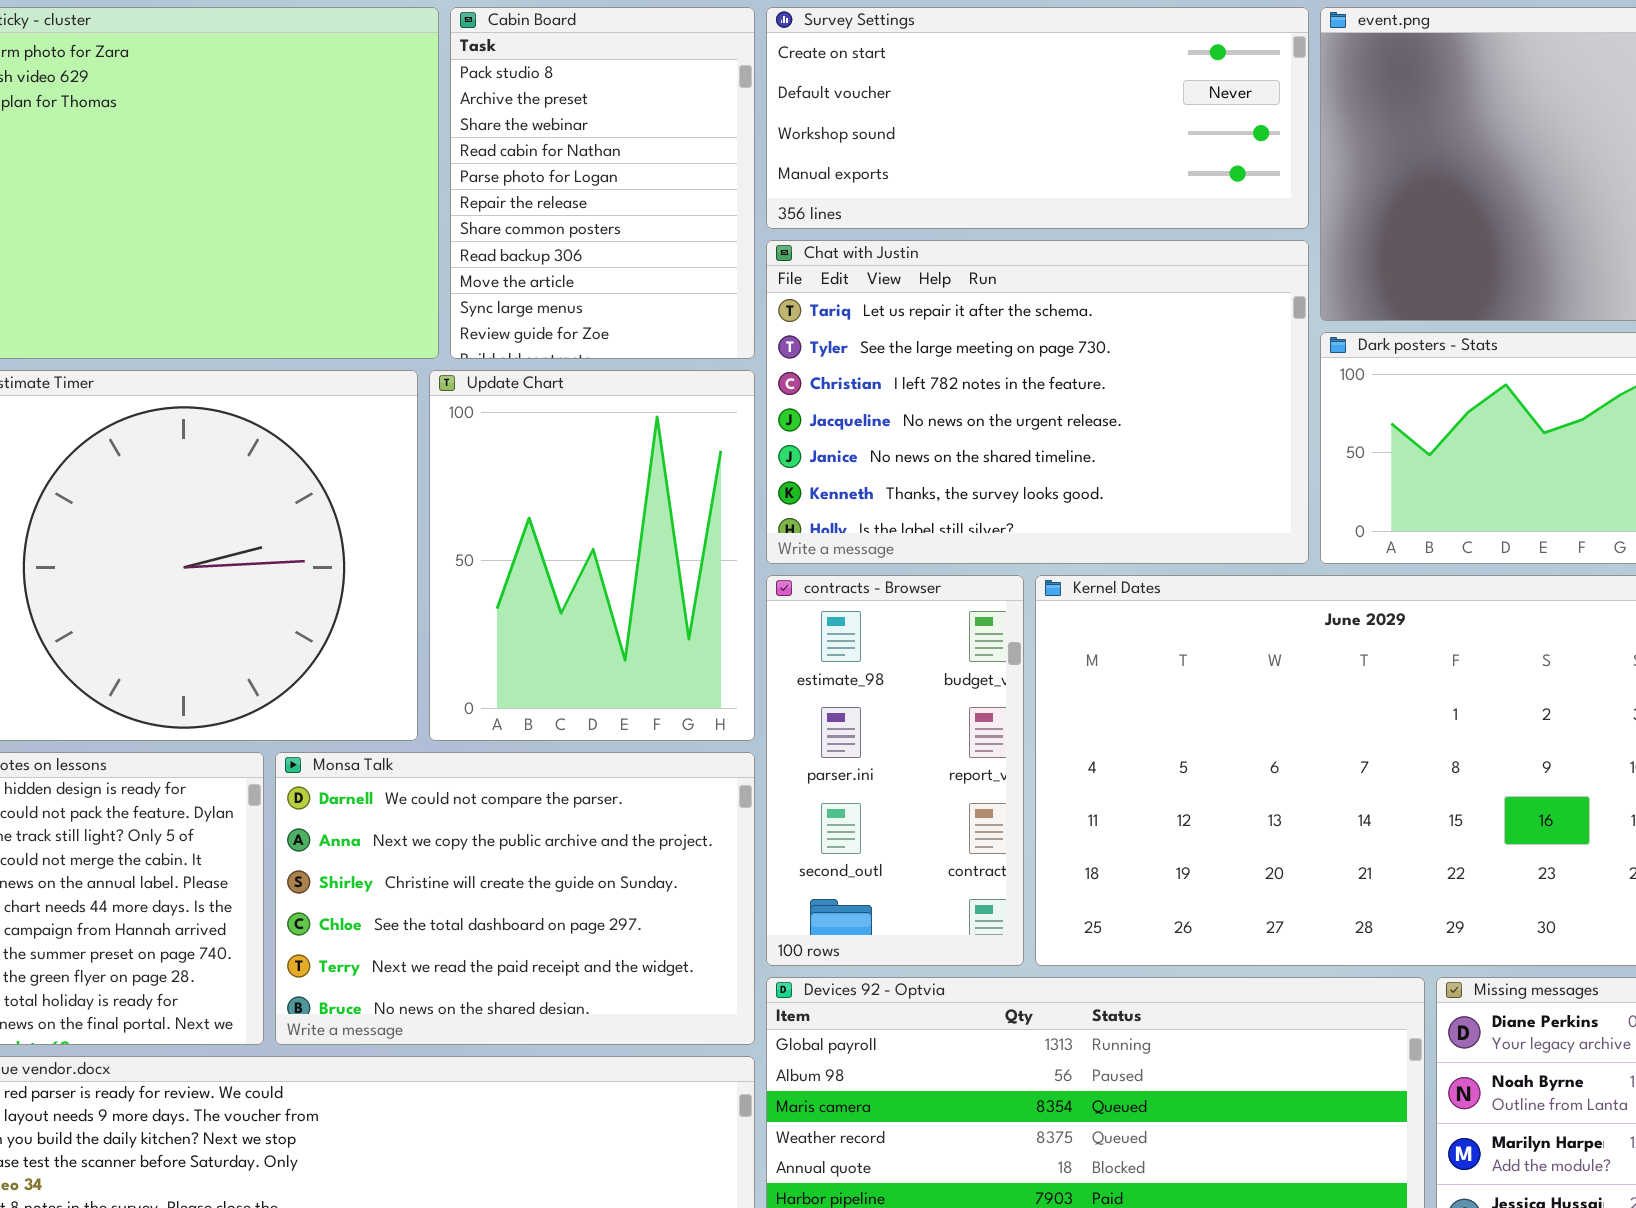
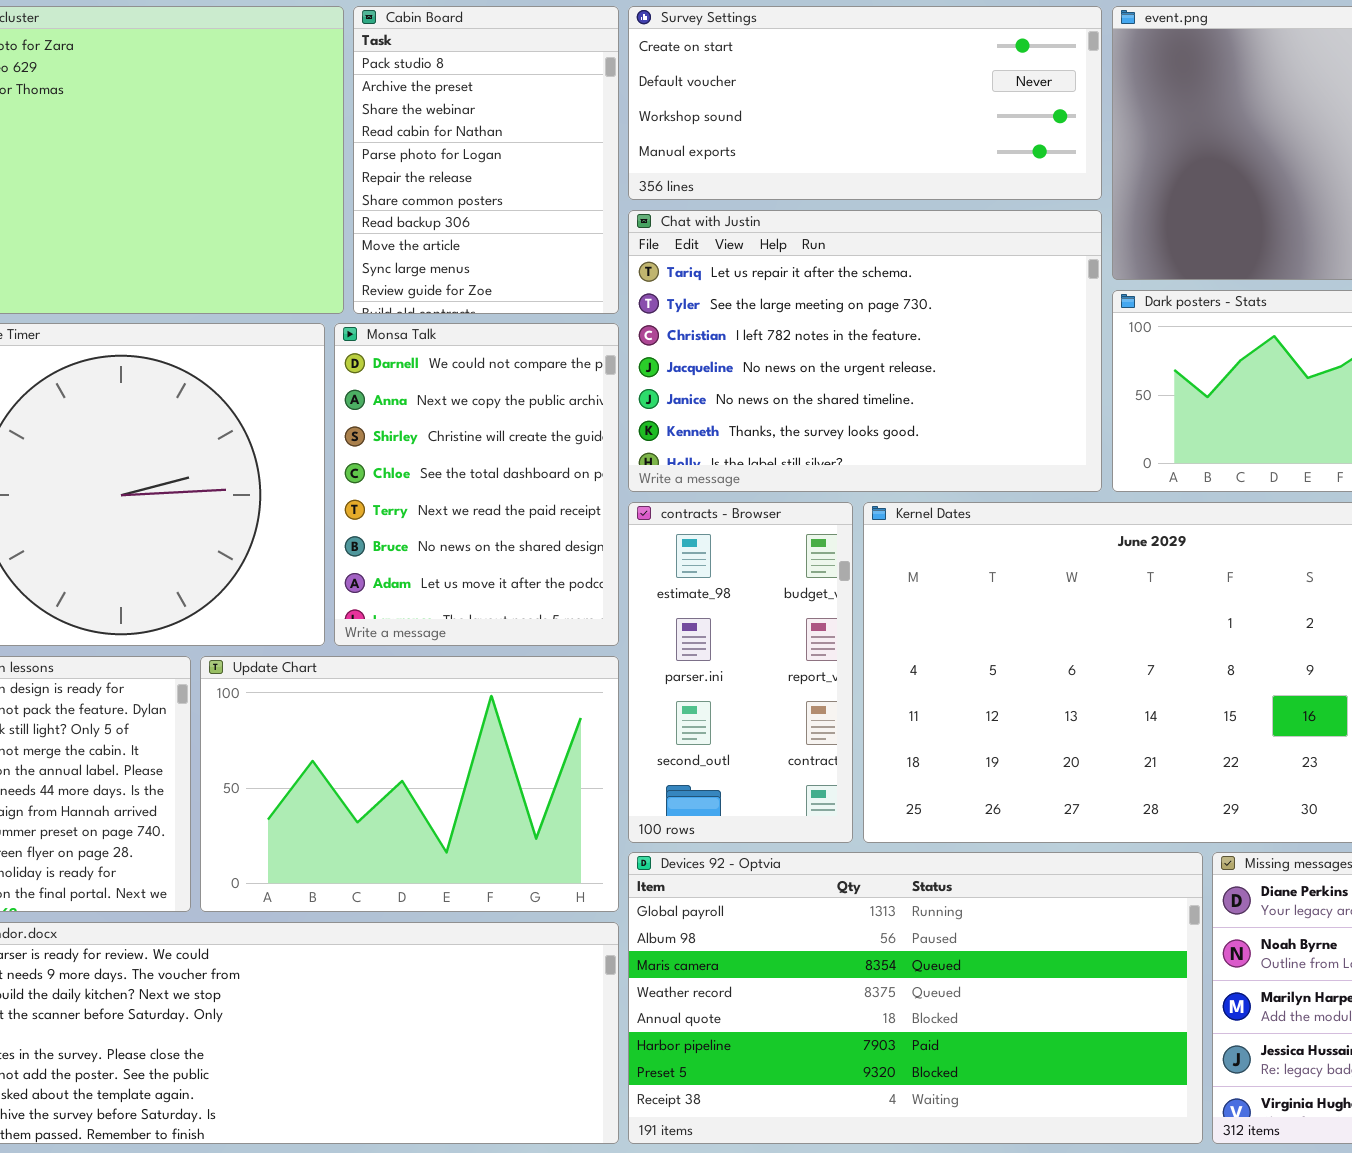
Update Chart: [429,370,755,741] -> [200,656,619,912], moved, resized
Monsa Talk: [275,752,755,1045] -> [334,323,619,646], moved, resized

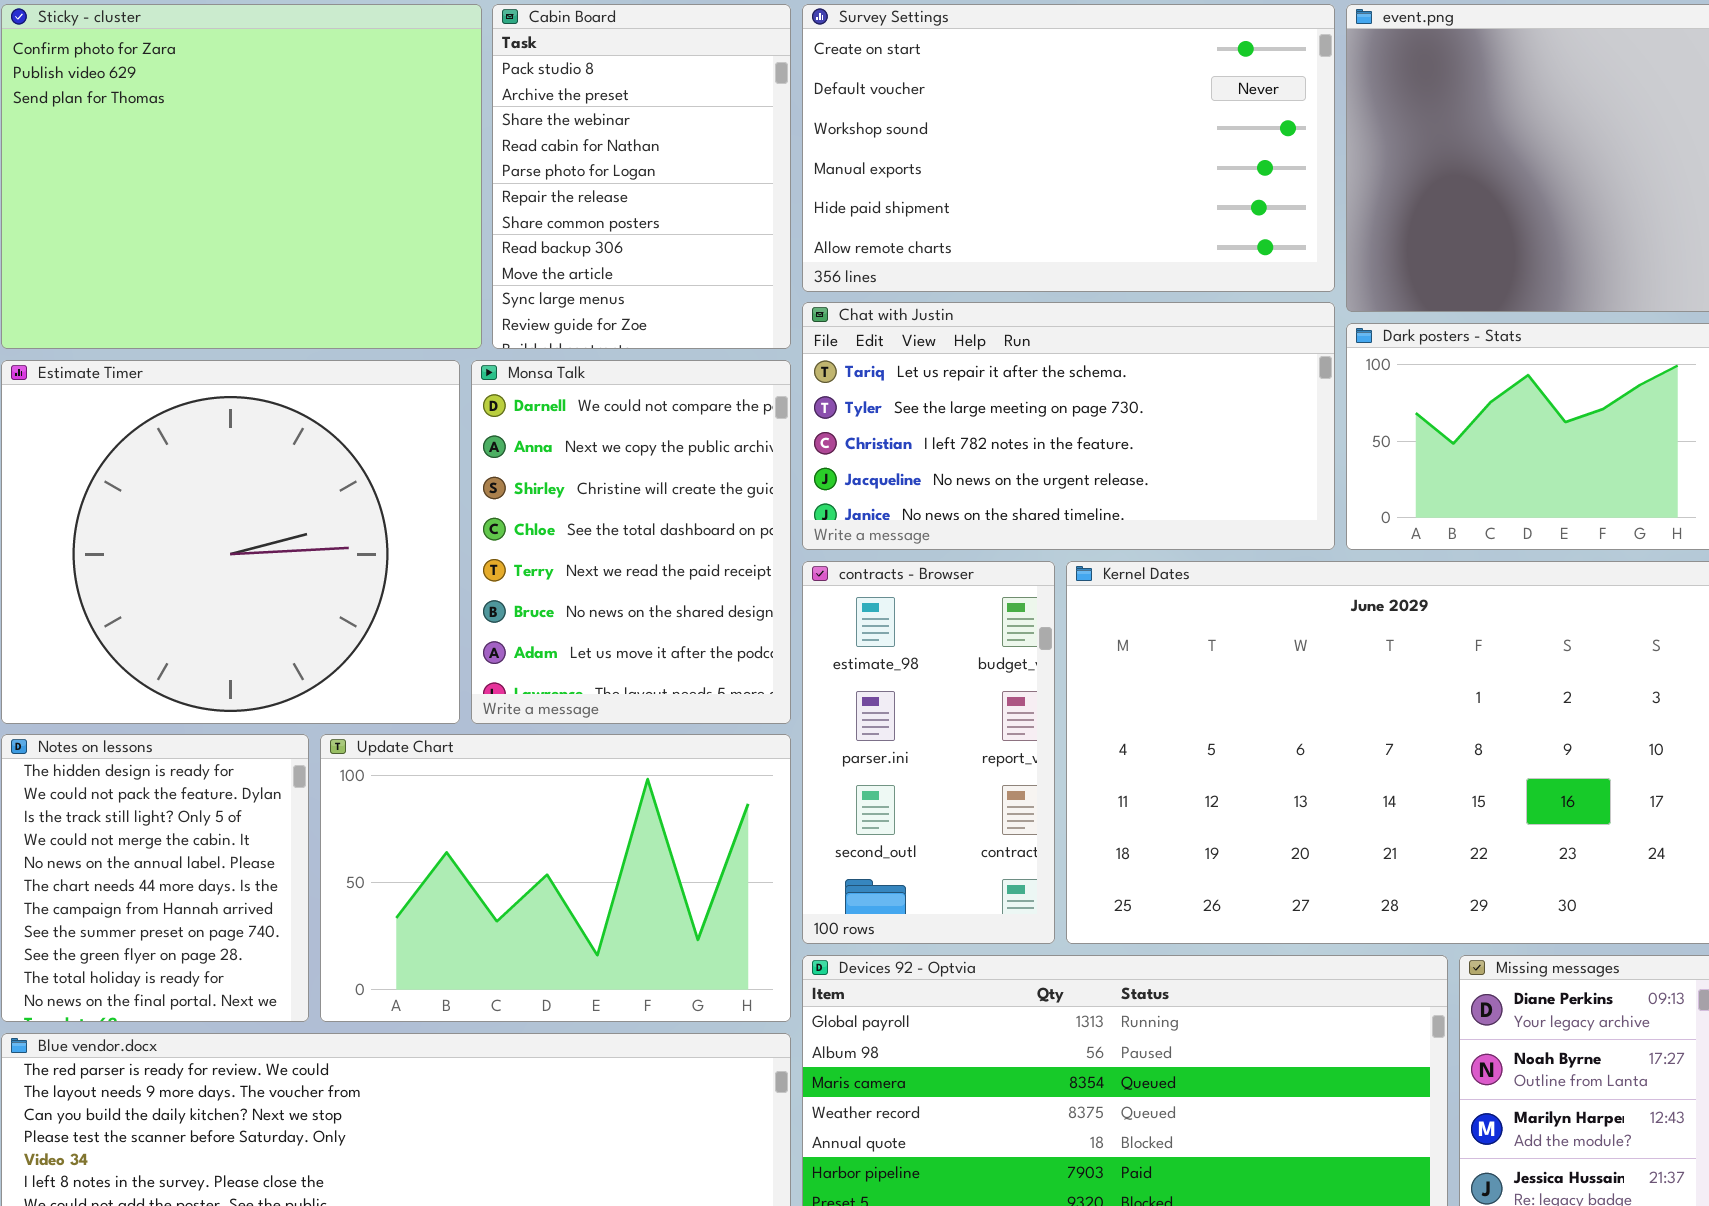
Survey Settings: [628,6,1102,200] -> [802,4,1335,292], resized
Chat with Justin: [628,210,1102,492] -> [802,302,1335,550], resized

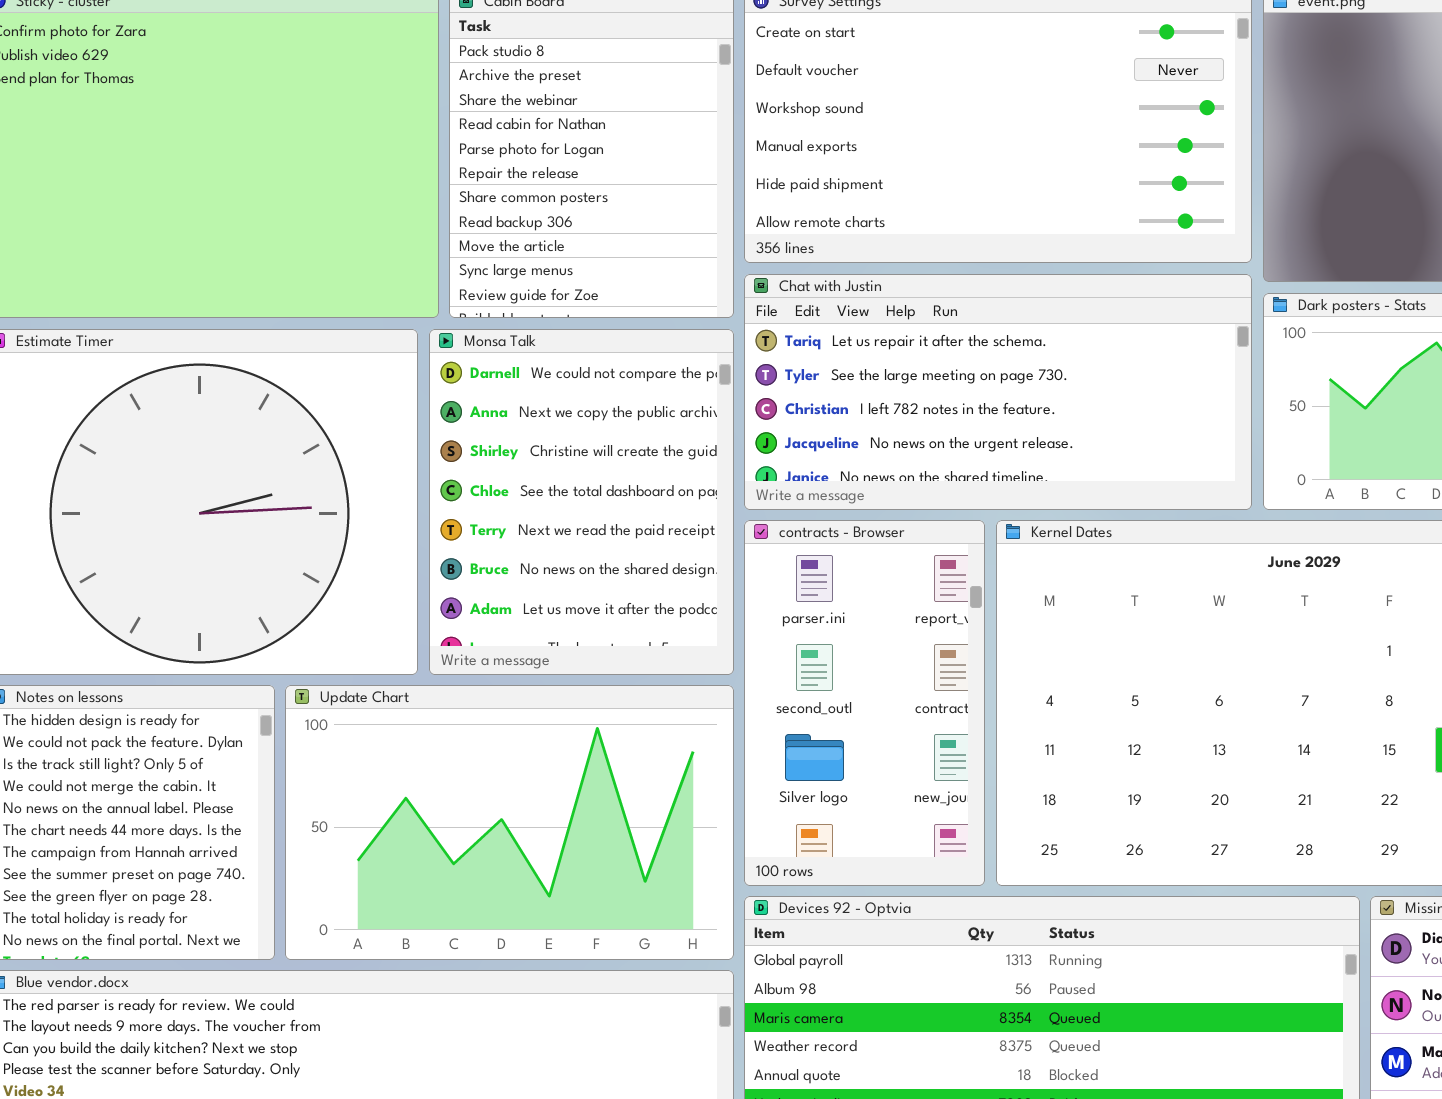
contracts - Browser: [802,561,1055,944] -> [744,520,985,886], scrolled down 1 row

